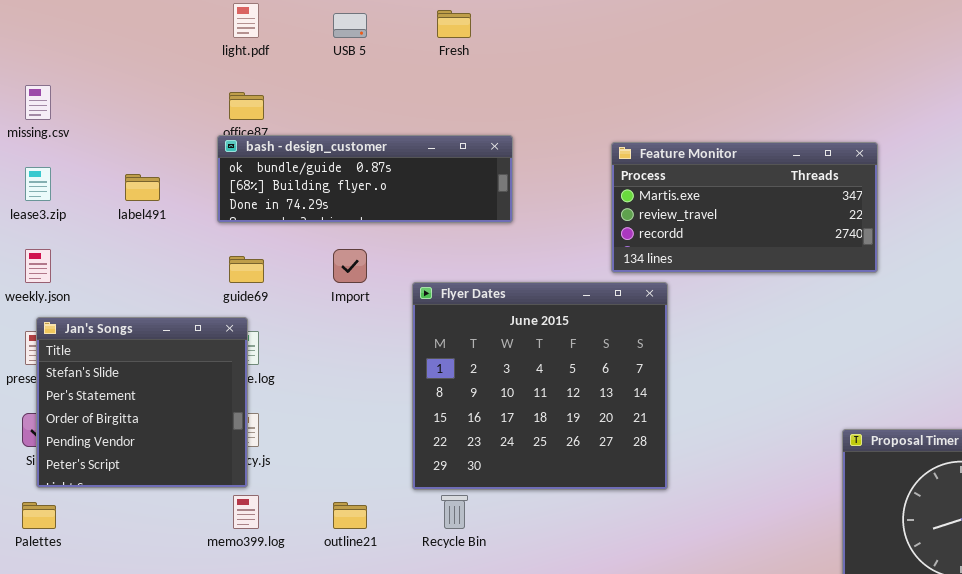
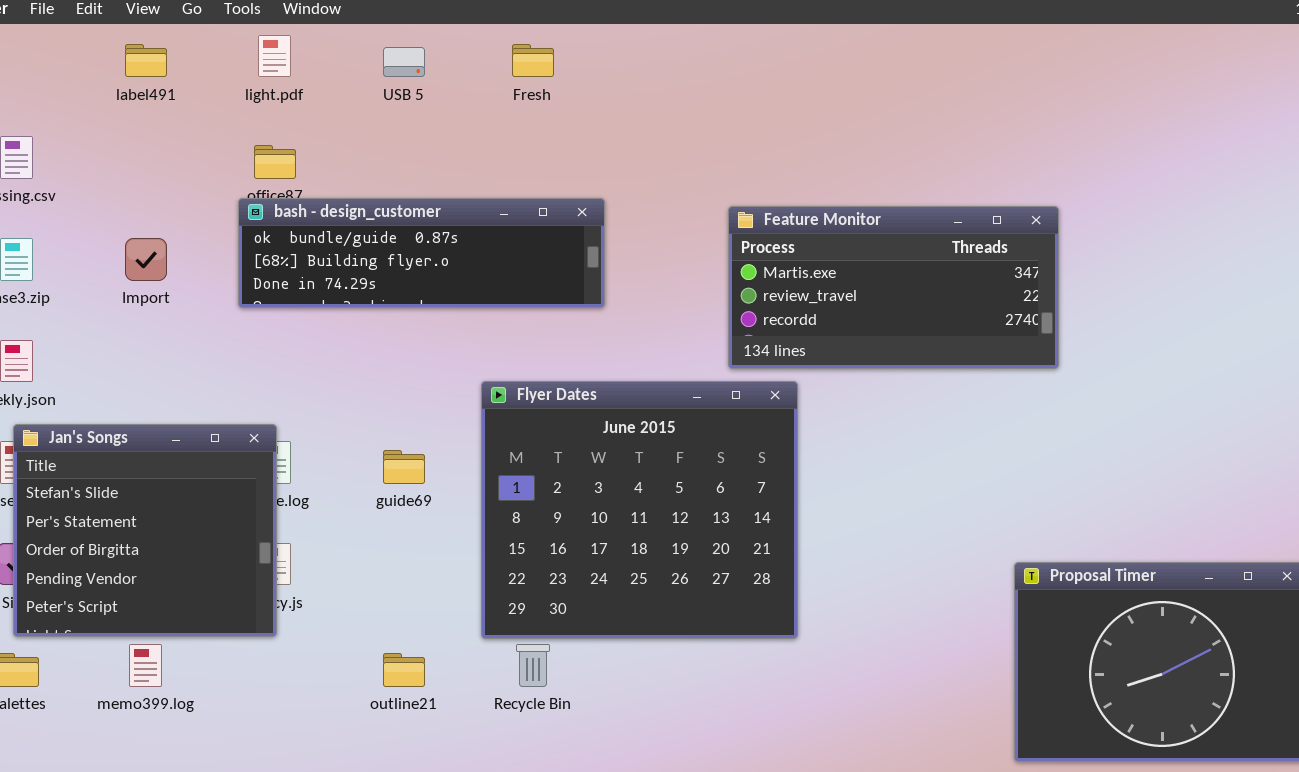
label491: [125,174,160,201] -> [125,44,167,77], moved
Import: [333,249,367,283] -> [125,238,167,281], moved
guide69: [229,256,264,283] -> [383,450,425,484], moved
memo399.log: [233,495,259,529] -> [129,644,162,687], moved

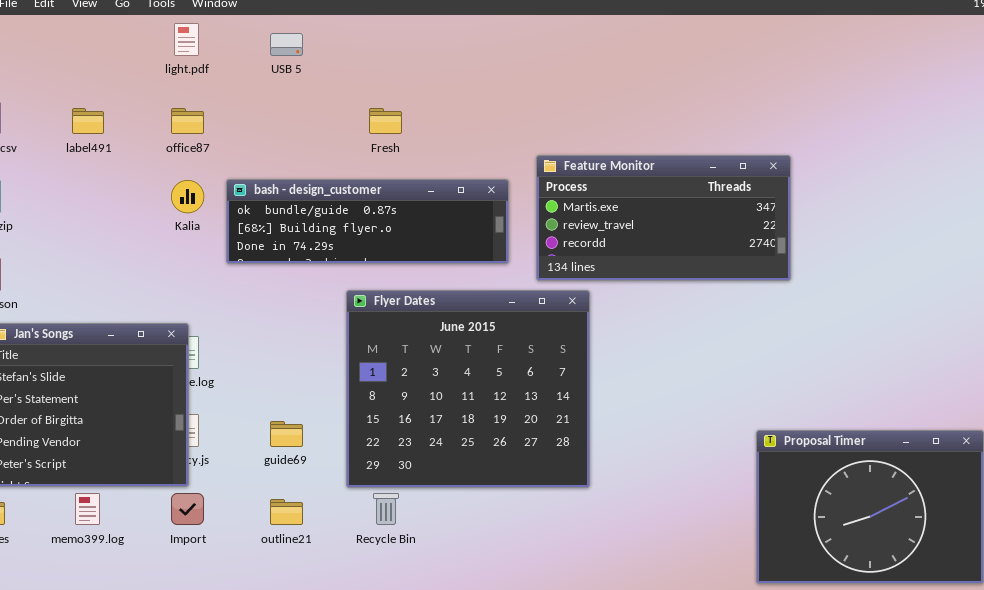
label491: [125,44,167,77] -> [72,108,104,134], moved
Fresh: [512,44,554,77] -> [369,108,402,134], moved
bash - design_customer: [238,198,605,308] -> [226,179,509,264], moved
Import: [125,238,167,281] -> [171,493,204,525], moved
guide69: [383,450,425,484] -> [270,421,303,447], moved

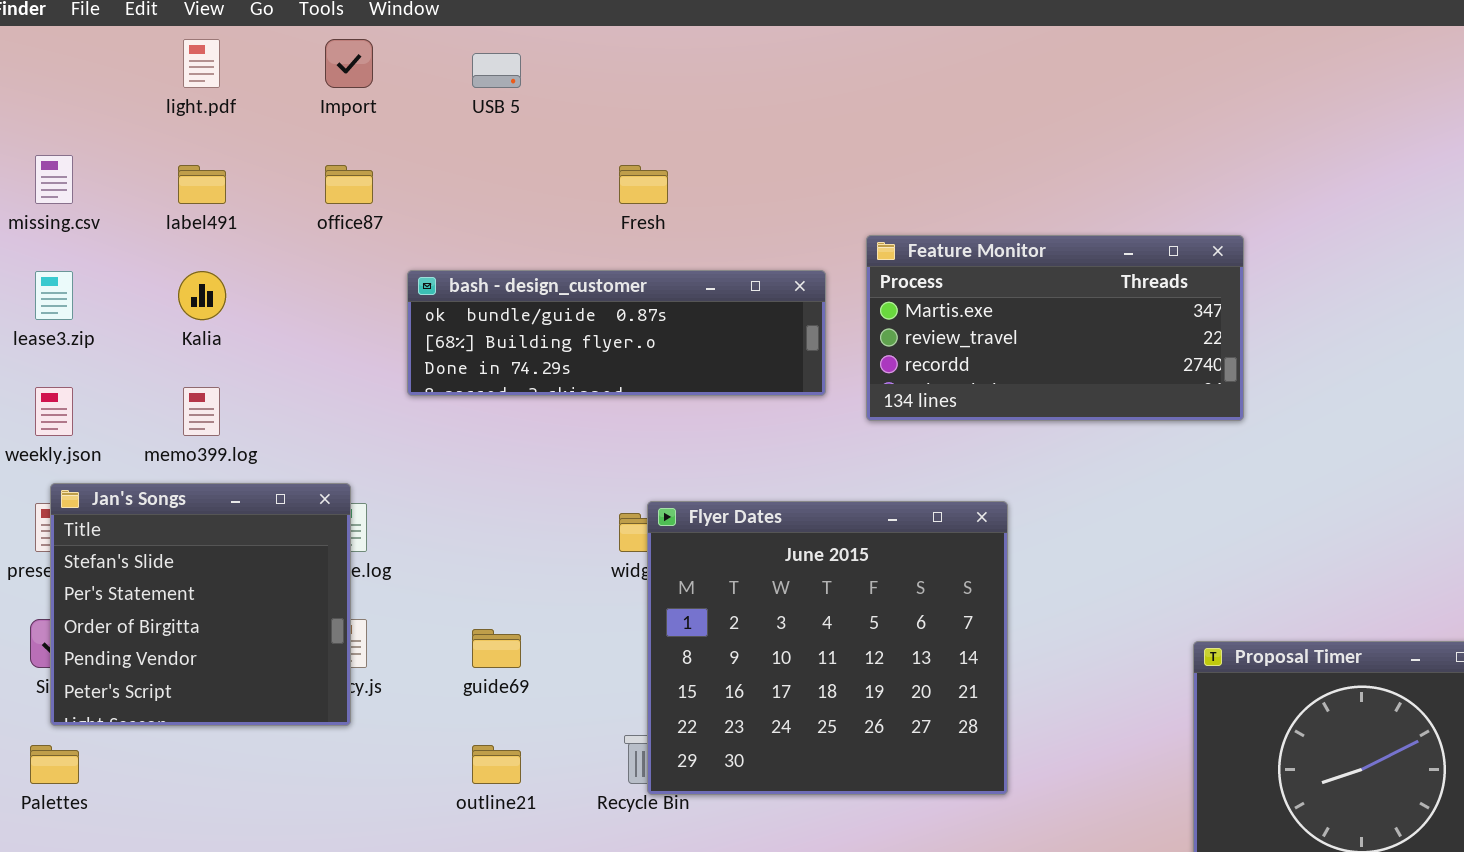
light.pdf: [174,23,199,56] -> [183,39,220,88], moved
Kalia: [171,180,204,213] -> [178,271,226,320], moved
Flyer Dates: [346,290,590,488] -> [647,501,1008,795], moved
memo399.log: [75,493,100,525] -> [183,387,220,436], moved
Import: [171,493,204,525] -> [325,39,373,88], moved

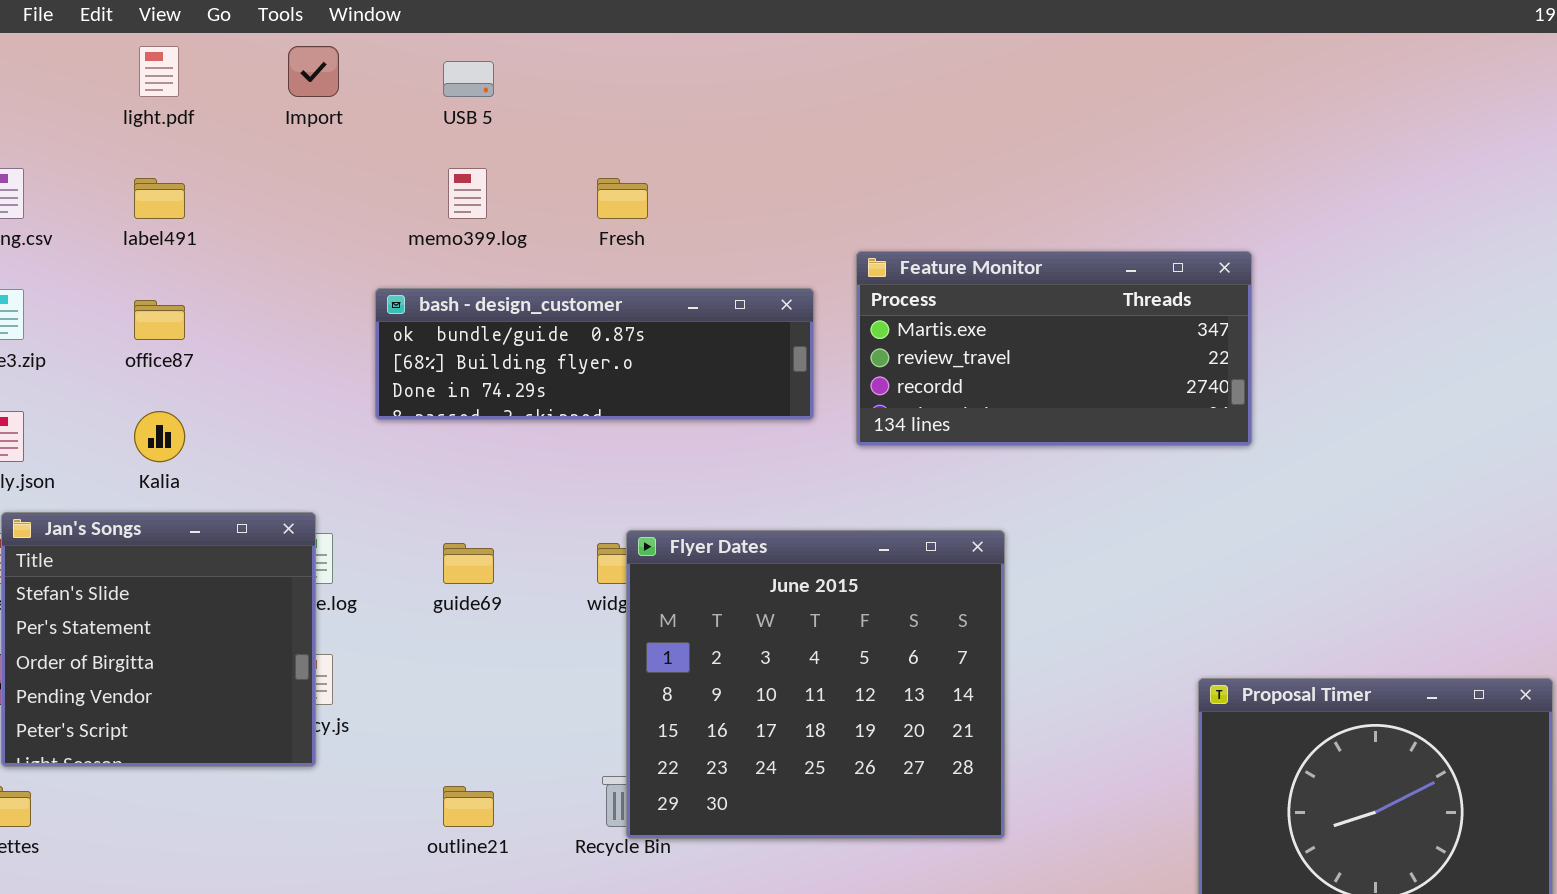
office87: [325,165,373,204] -> [134,300,185,340], moved
Kalia: [178,271,226,320] -> [134,411,185,462], moved
memo399.log: [183,387,220,436] -> [448,168,487,219], moved
guide69: [472,629,521,668] -> [443,543,494,584], moved

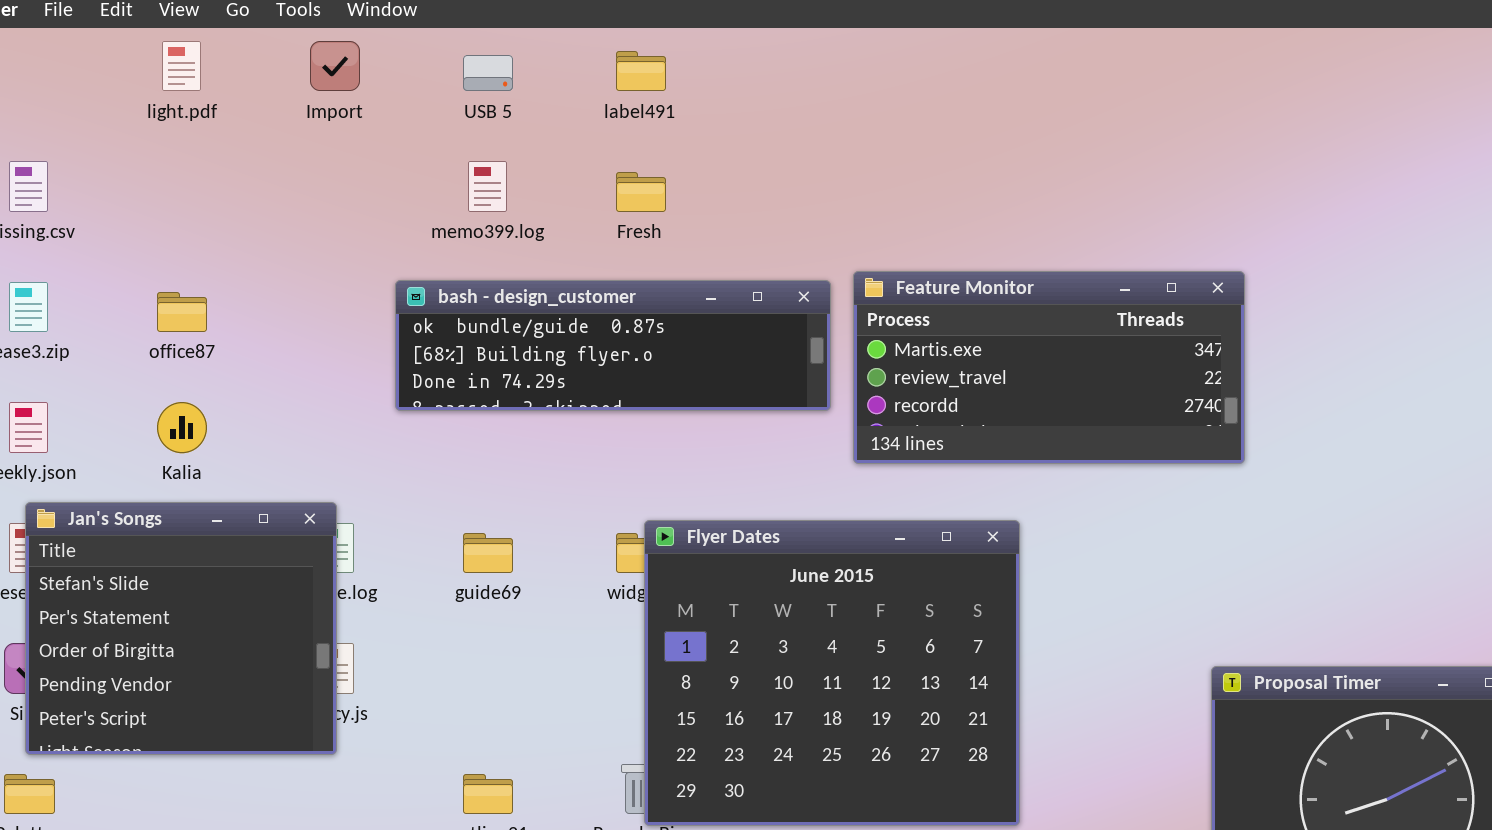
label491: [134,178,185,219] -> [616,51,666,91], moved
Feature Monitor: [856,251,1252,446] -> [853,271,1245,464], moved

